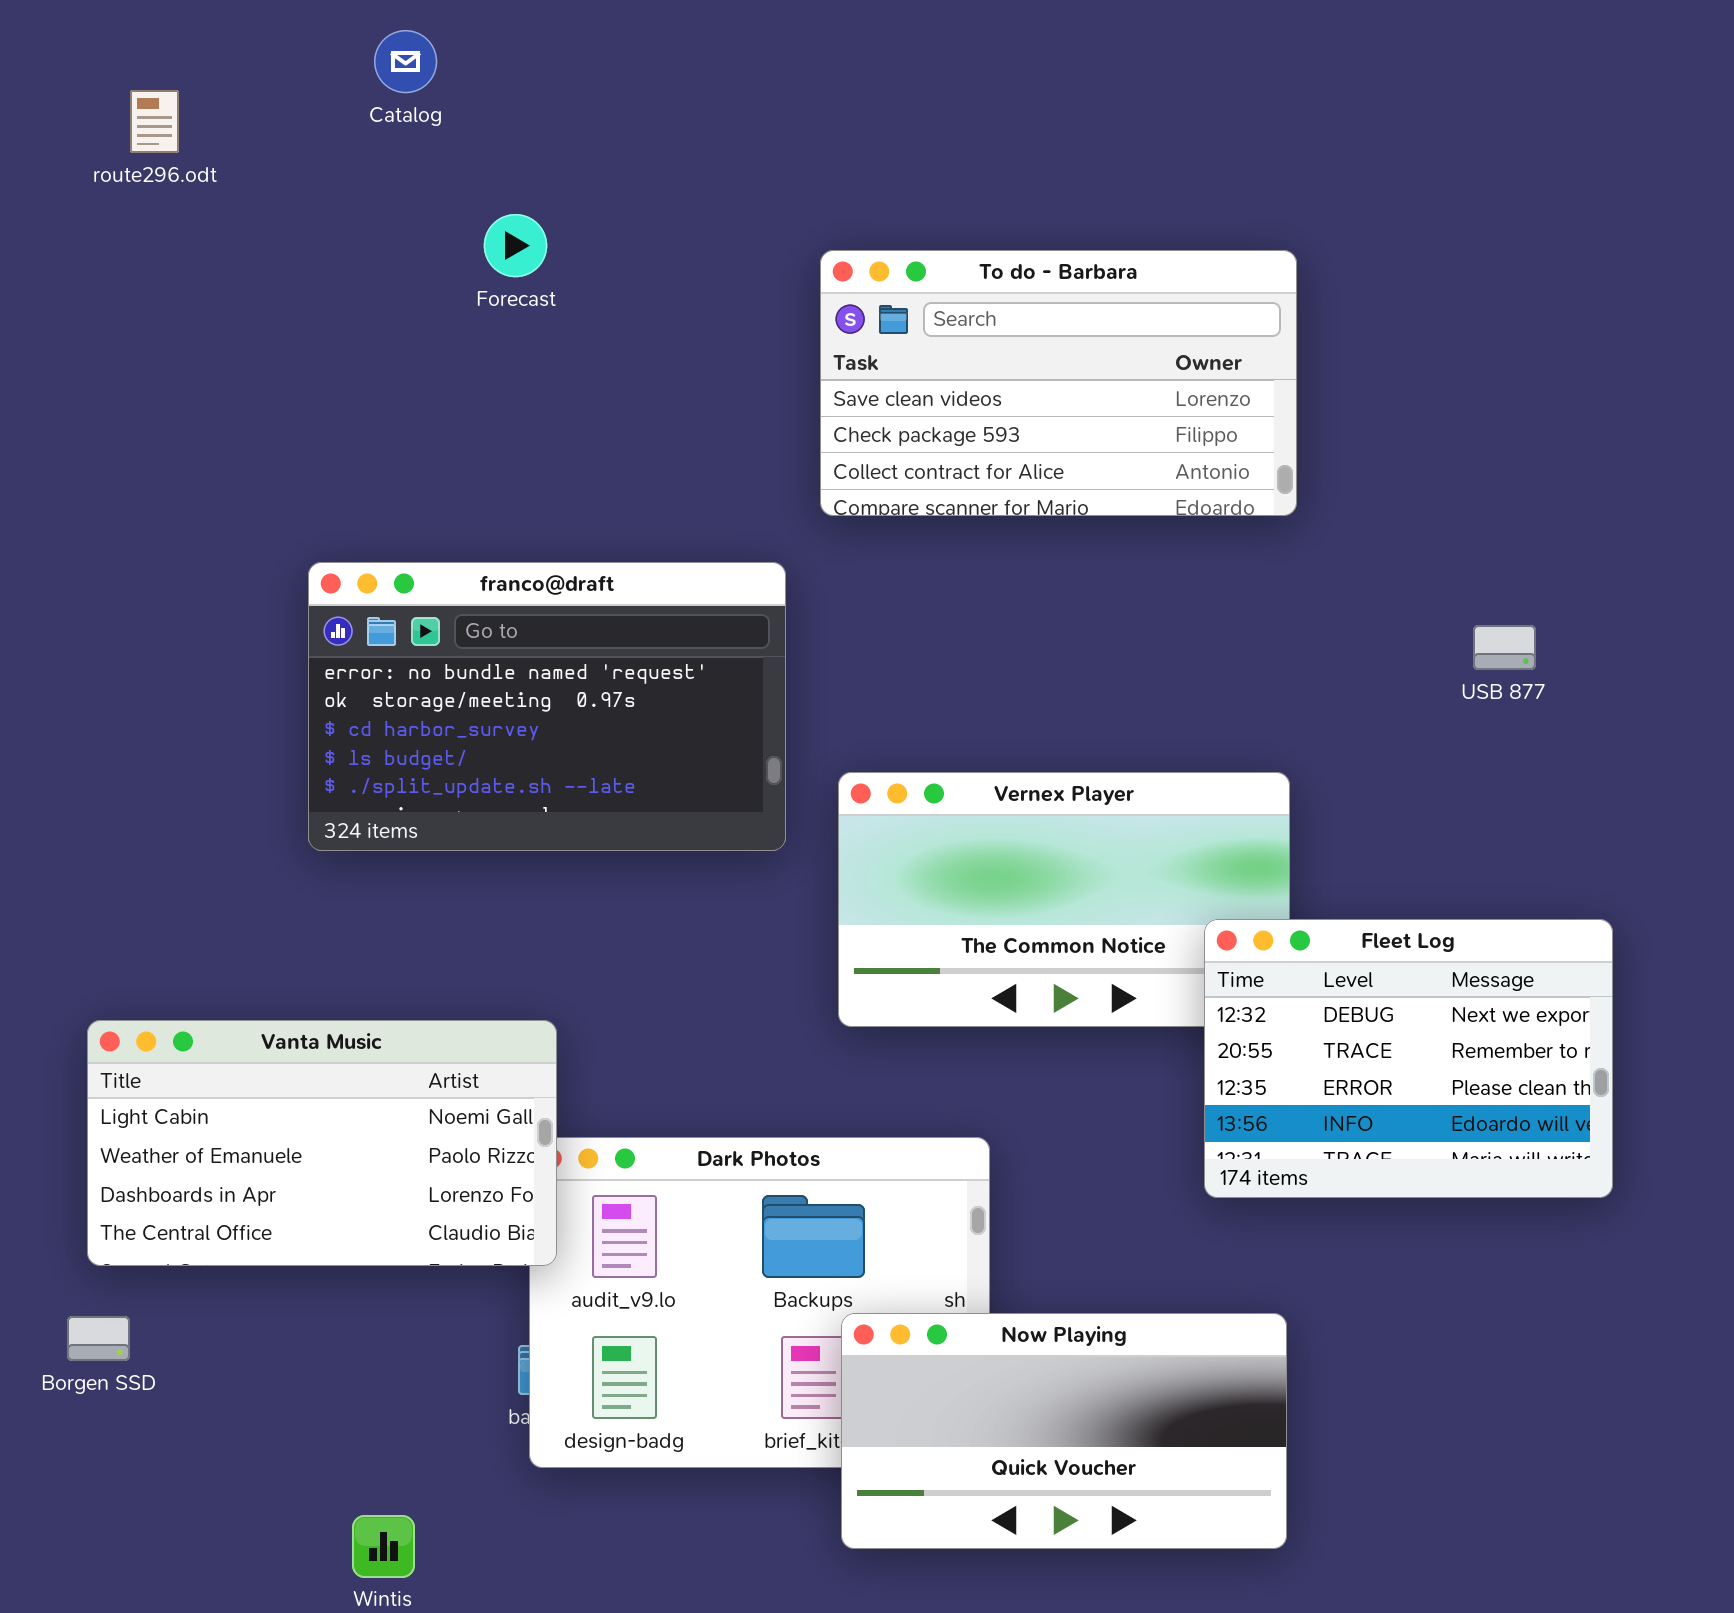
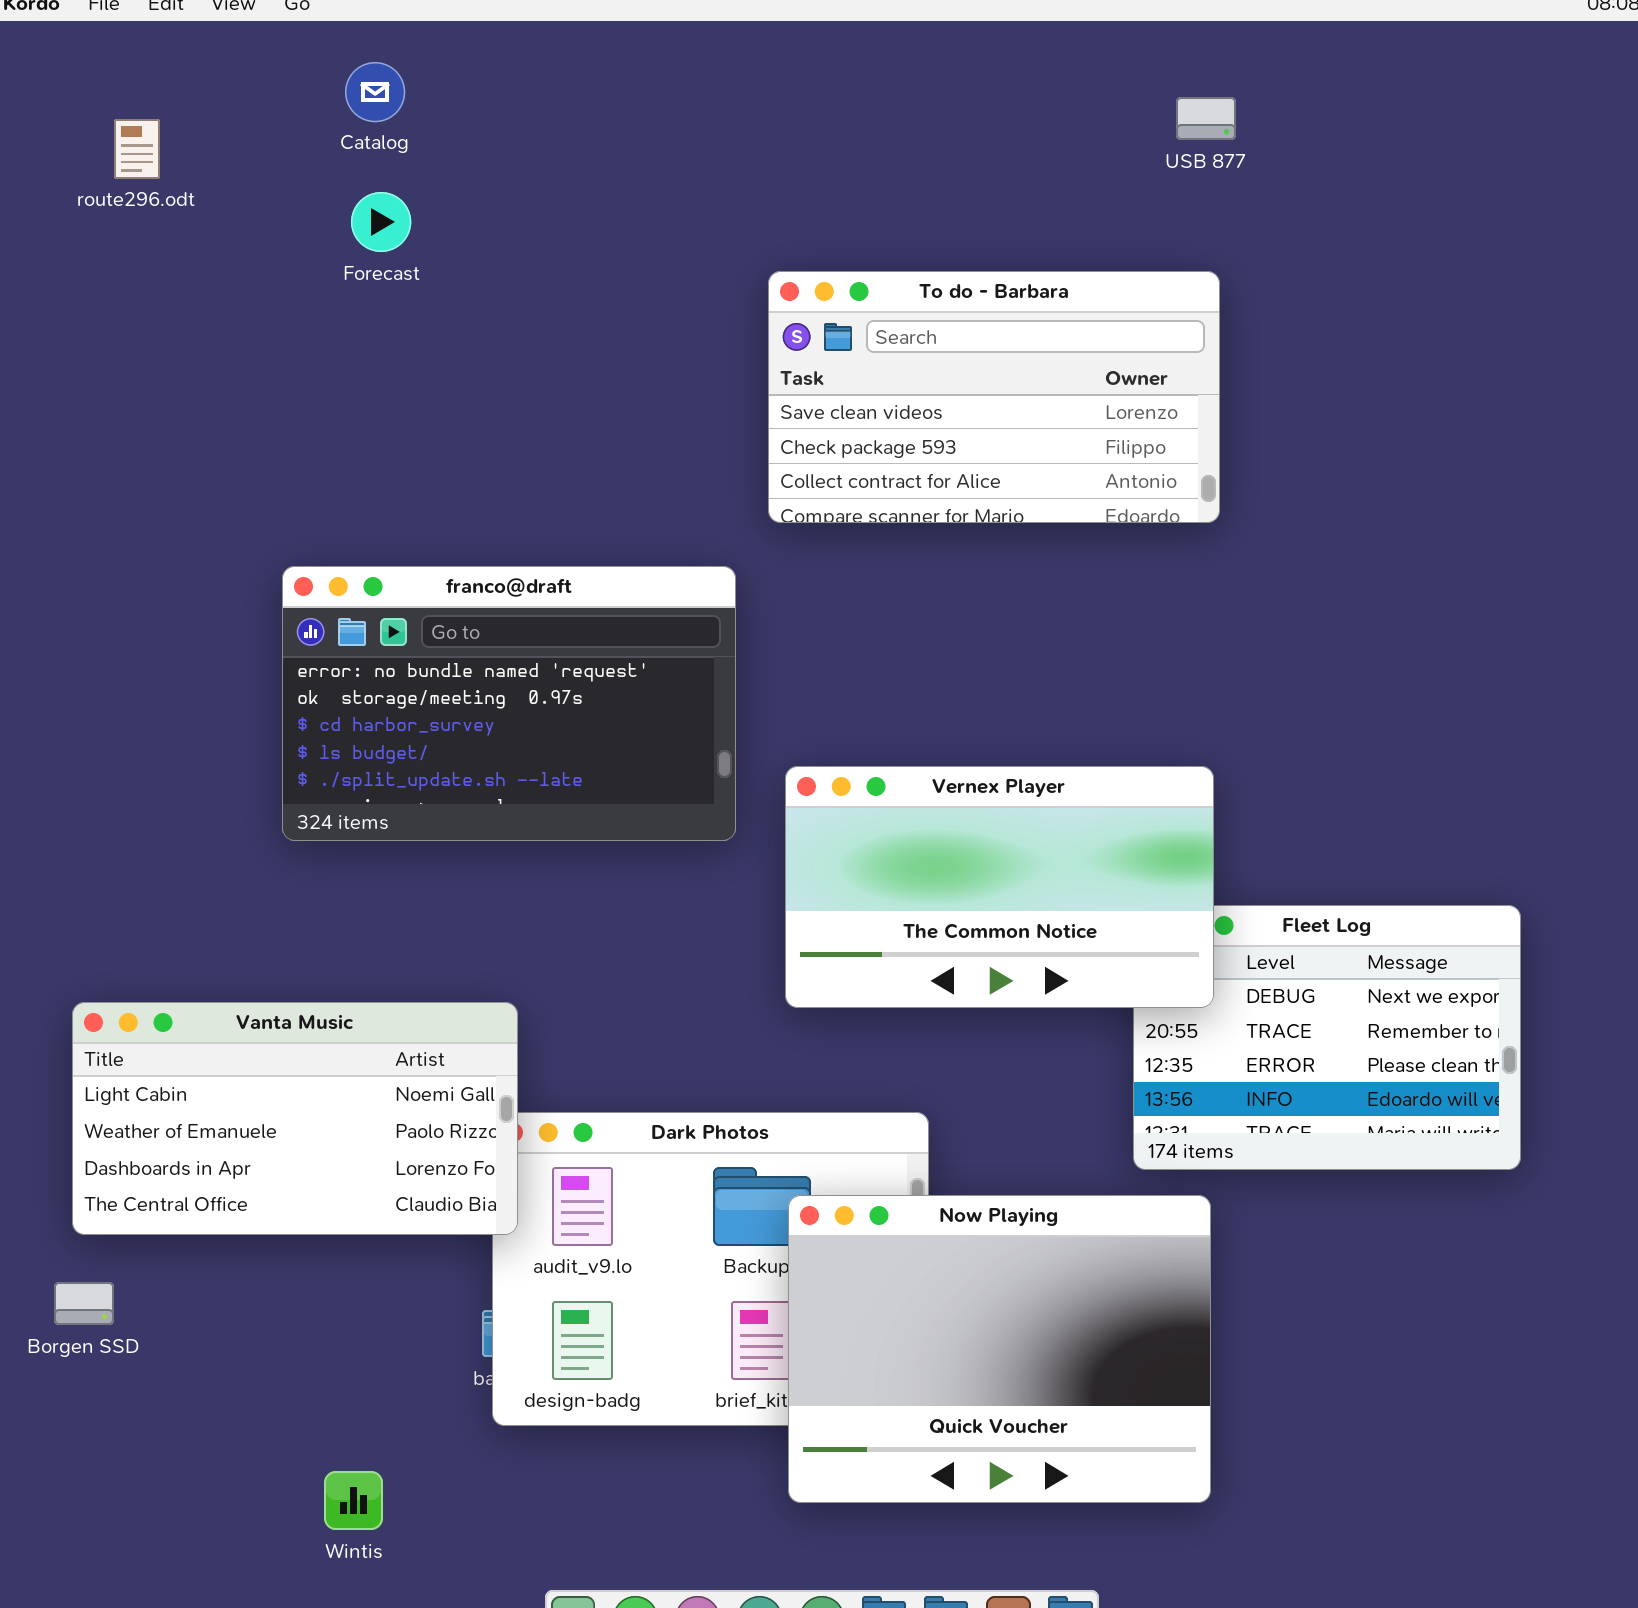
Forecast: [484,214,547,277] -> [351,192,411,252], moved
USB 877: [1473,625,1536,670] -> [1176,97,1236,140], moved
Vernex Player: [838,772,1290,1027] -> [785,766,1214,1008], raised
Now Playing: [841,1313,1287,1549] -> [788,1195,1211,1503], resized

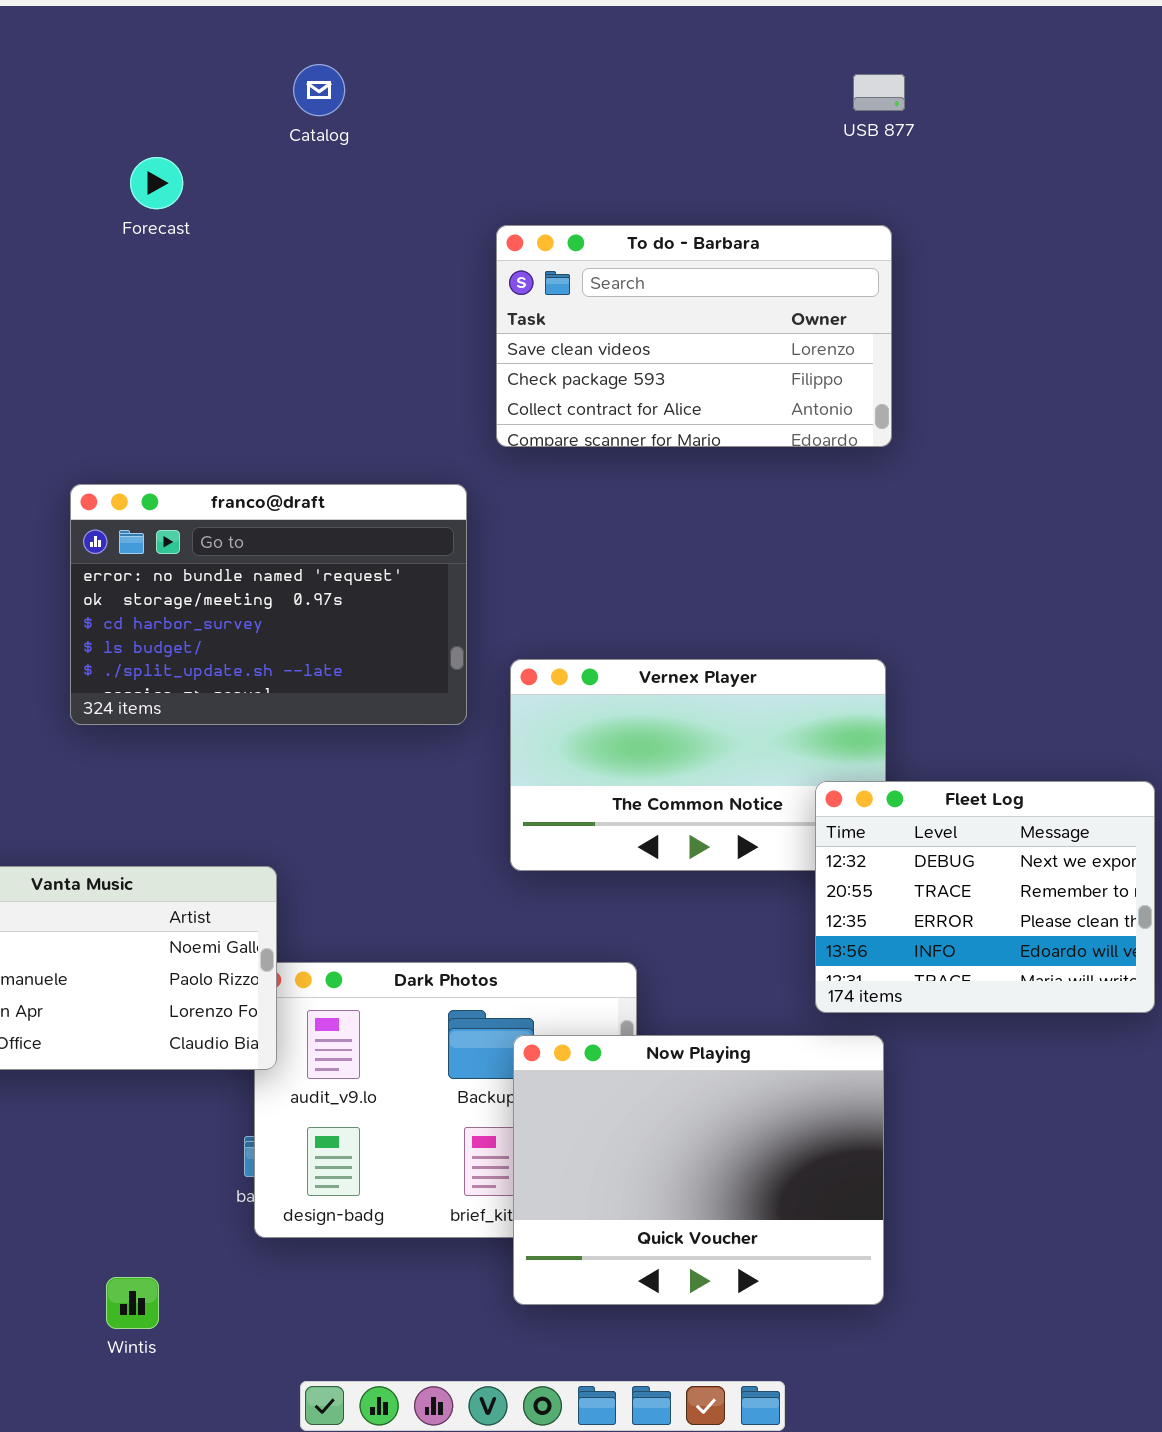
Catalog: [345,62,405,122] -> [293,64,345,116], moved
Fleet Log: [1133,905,1521,1170] -> [815,781,1155,1013], raised

